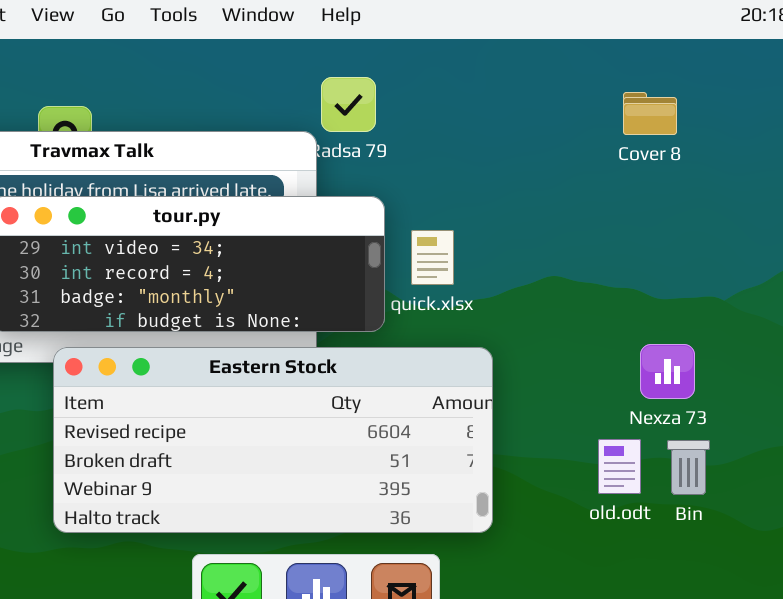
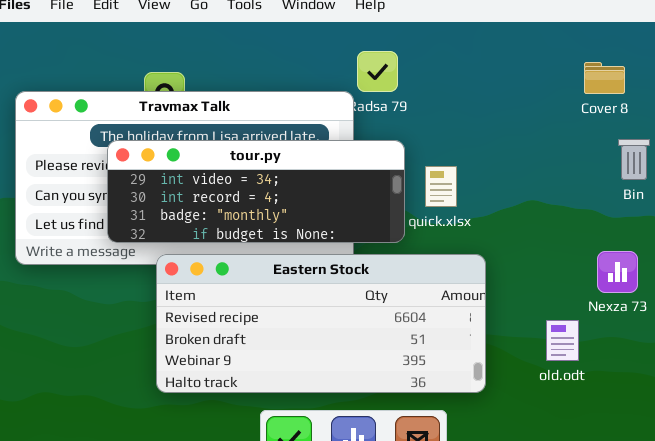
old.odt: [598,439,641,494] -> [546,320,579,361], moved
Bin: [667,440,710,495] -> [618,139,650,180], moved

